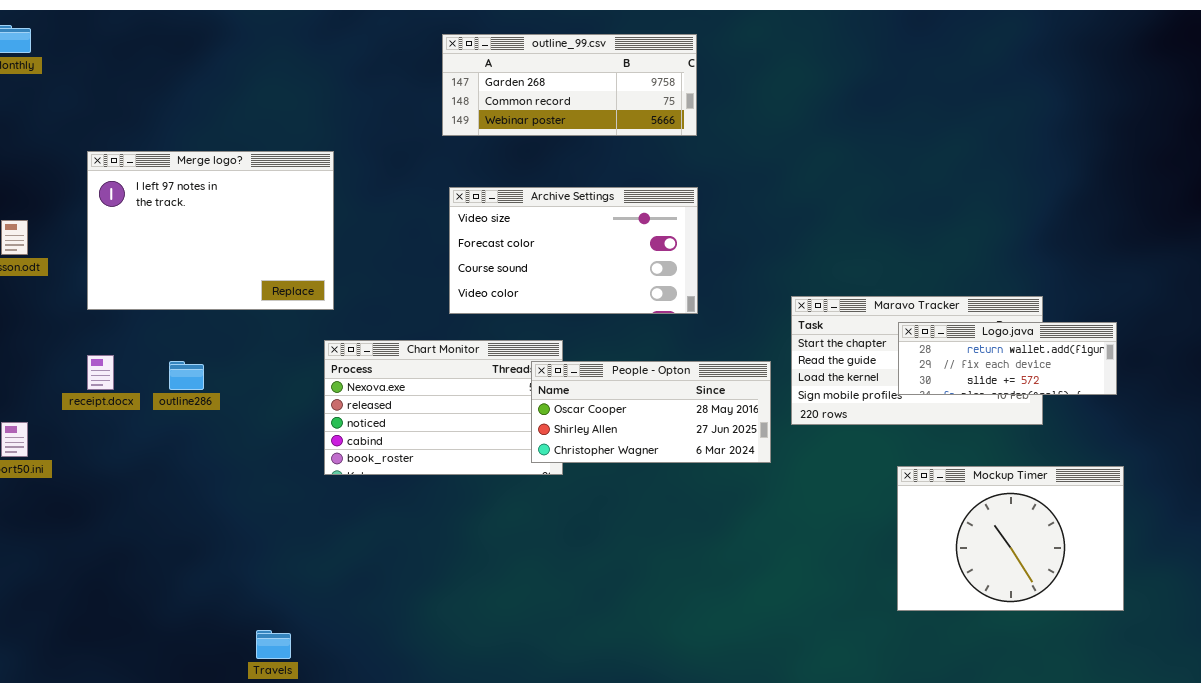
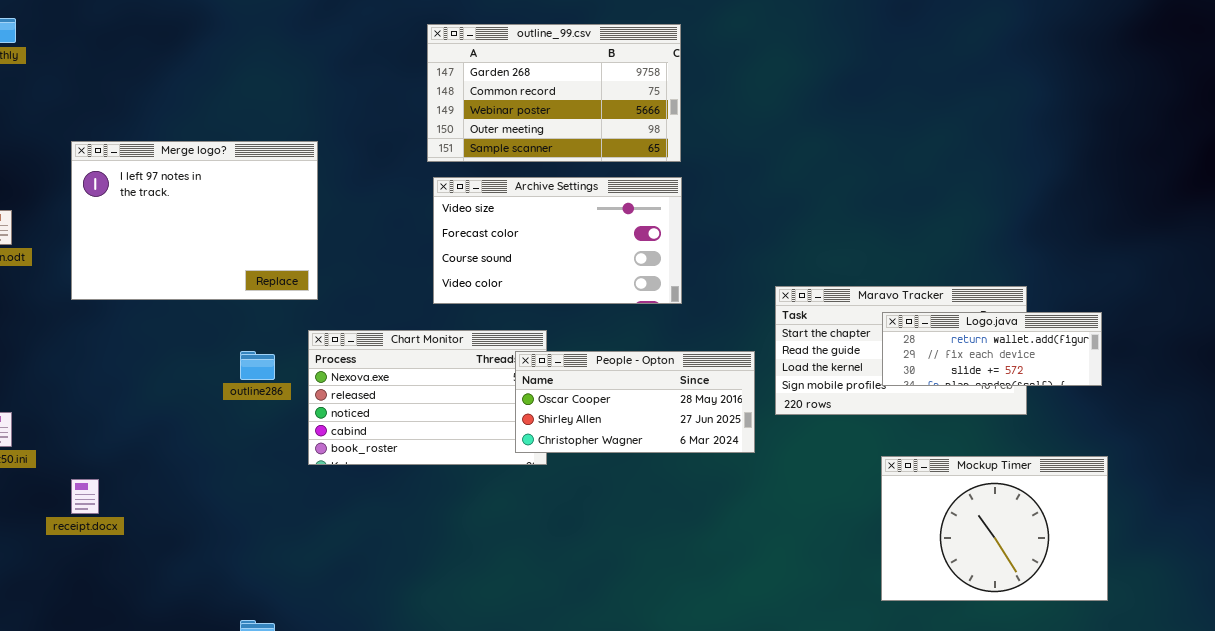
outline_99.csv: [442,34,697,136] -> [427,24,681,162], resized
receipt.docx: [87,355,114,390] -> [71,479,99,514], moved
outline286: [169,361,204,390] -> [240,351,275,380], moved

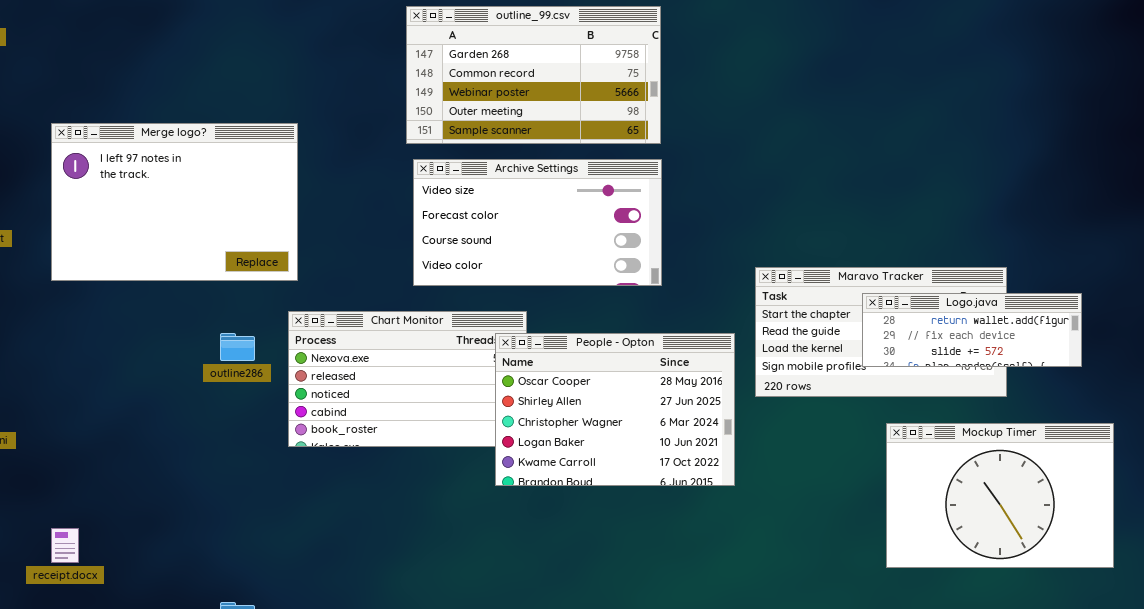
People - Opton: [515,351,755,453] -> [495,333,735,486], resized
Mockup Timer: [881,456,1108,601] -> [886,423,1114,568], moved
receipt.docx: [71,479,99,514] -> [51,528,79,563], moved

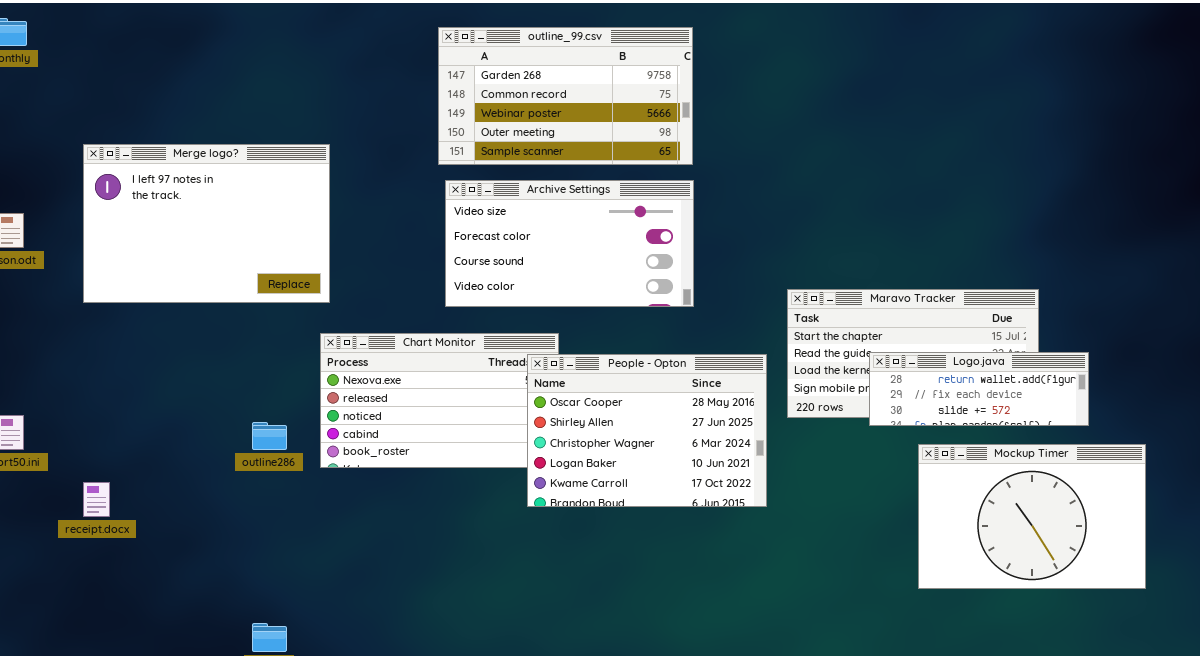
Logo.java: [862,293,1082,367] -> [869,352,1089,426], moved
outline286: [220,333,255,361] -> [252,422,287,450], moved
receipt.docx: [51,528,79,563] -> [83,482,110,517], moved

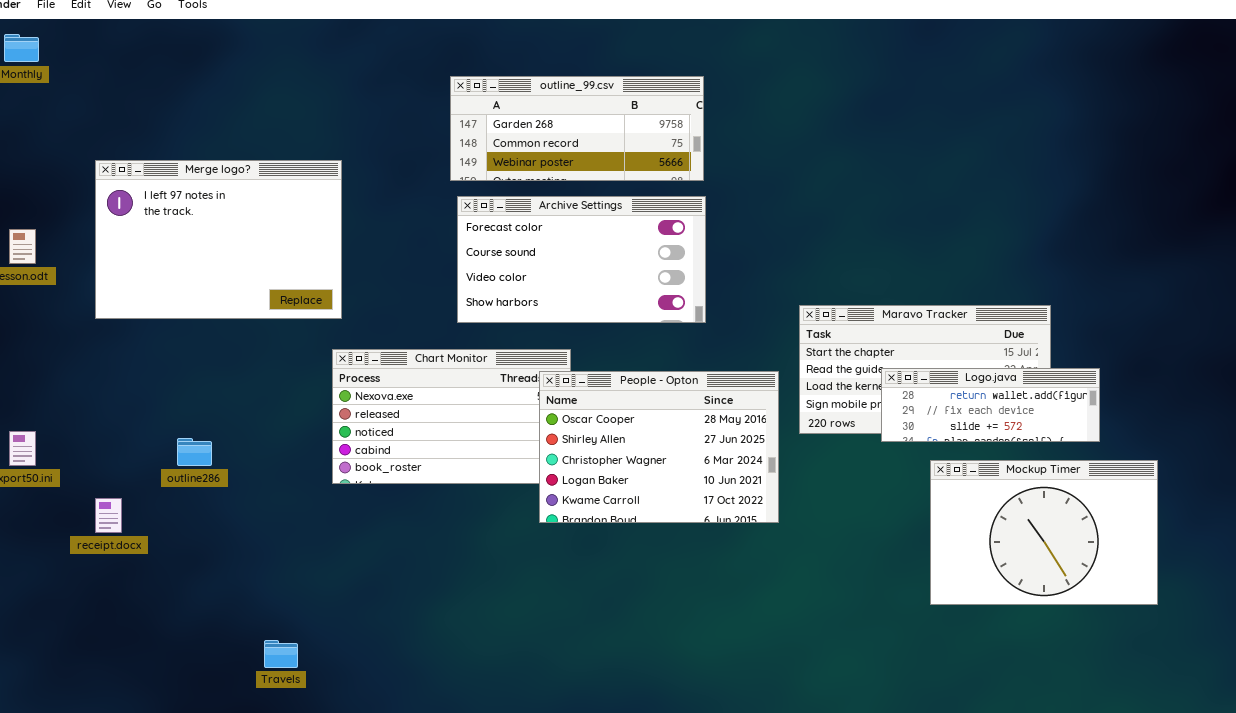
outline_99.csv: [438,27,693,165] -> [450,76,704,181], resized
Archive Settings: [445,180,694,307] -> [457,196,706,323], scrolled down 1 row
outline286: [252,422,287,450] -> [177,438,212,466], moved

